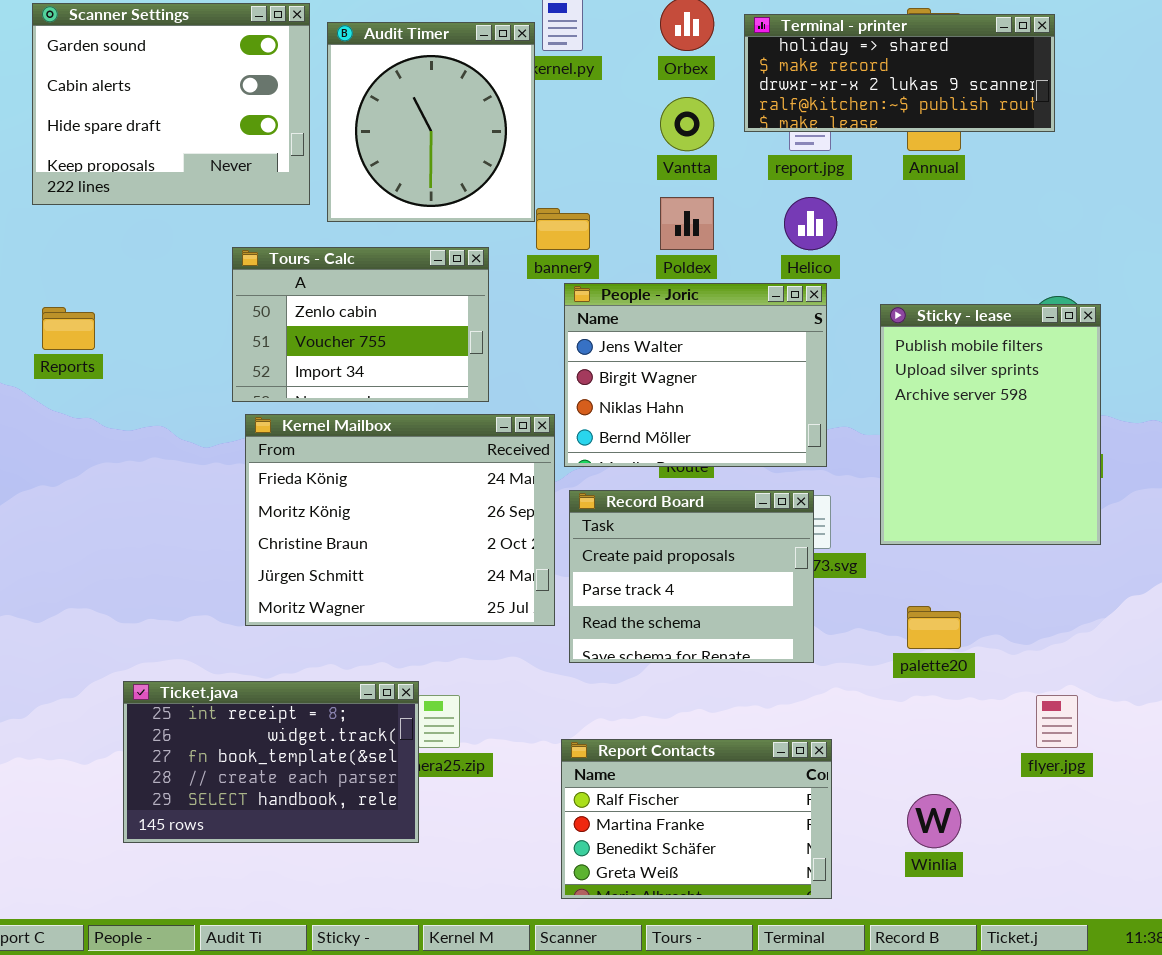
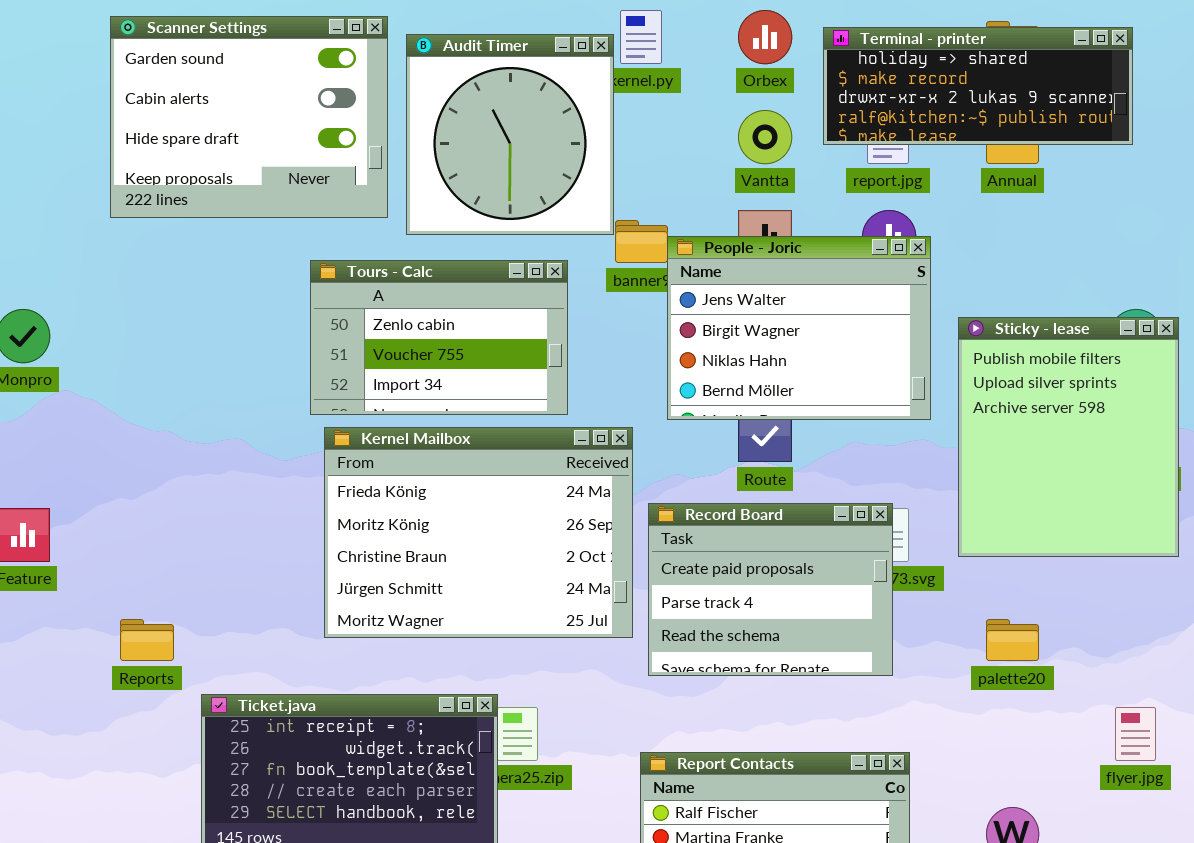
People - Joric: [564,283,827,467] -> [667,236,931,420], moved
Reports: [42,307,95,350] -> [120,619,174,661], moved

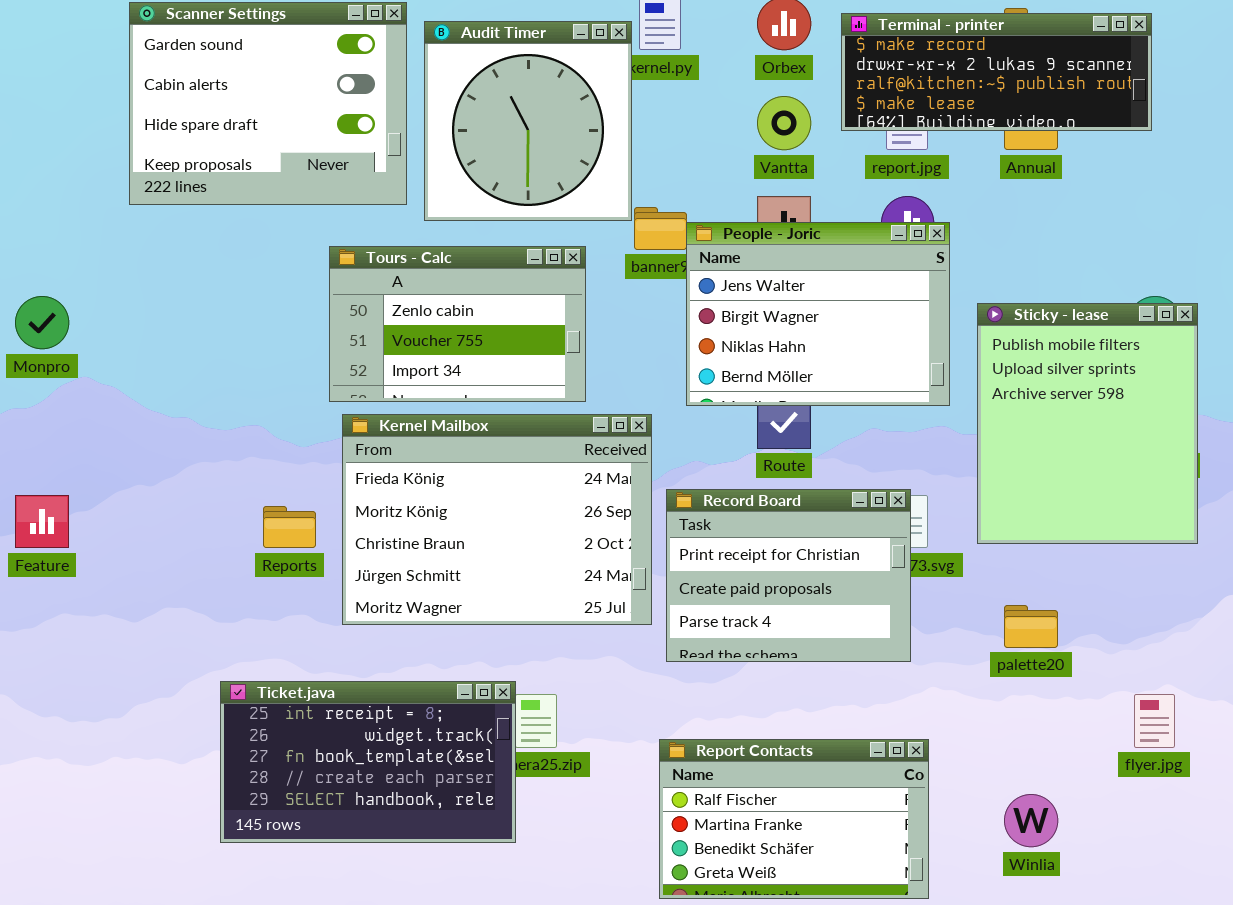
Terminal - printer: [823,27,1133,145] -> [841,13,1152,131], scrolled down 1 row
Record Board: [648,503,893,676] -> [666,489,911,662], scrolled up 1 row
Reports: [120,619,174,661] -> [263,506,316,548], moved

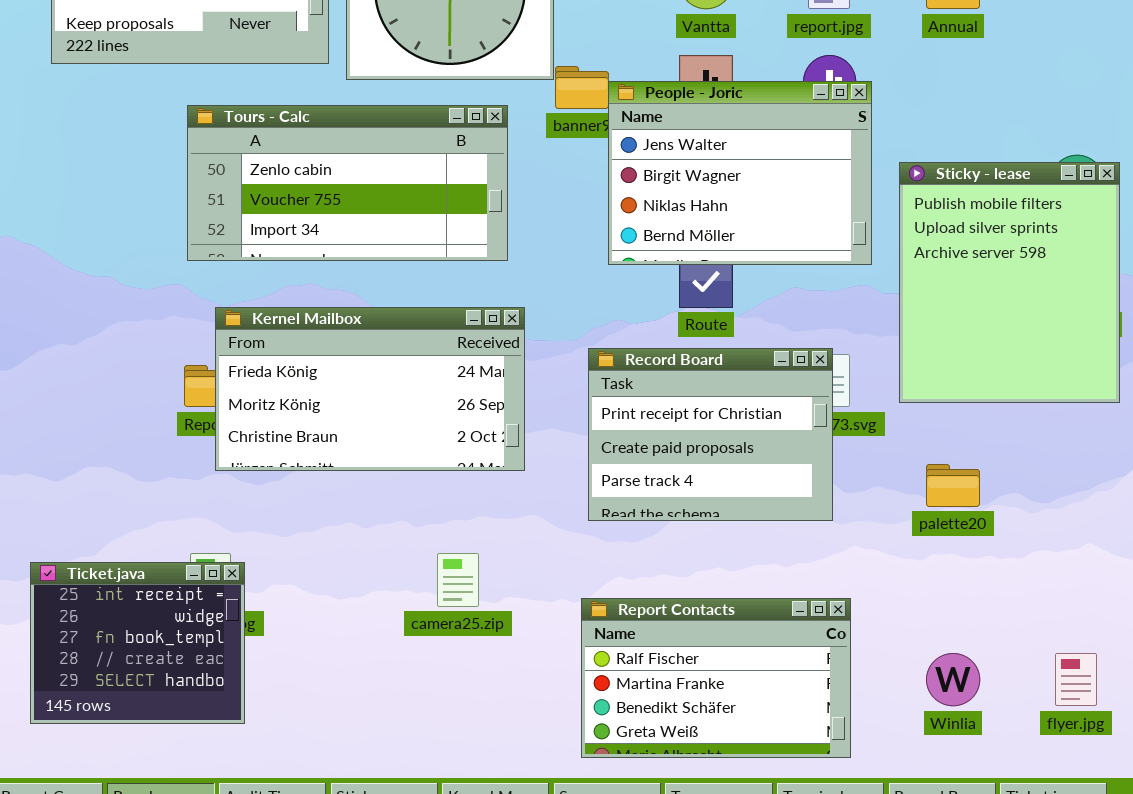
Tours - Calc: [329,246,586,402] -> [187,105,508,261], resized
Kernel Mailbox: [342,414,652,625] -> [215,307,525,471], moved, resized
Ticket.java: [220,681,516,843] -> [30,562,245,724], moved, resized
flyer.jpg: [1134,694,1175,748] -> [1055,653,1097,706], moved

